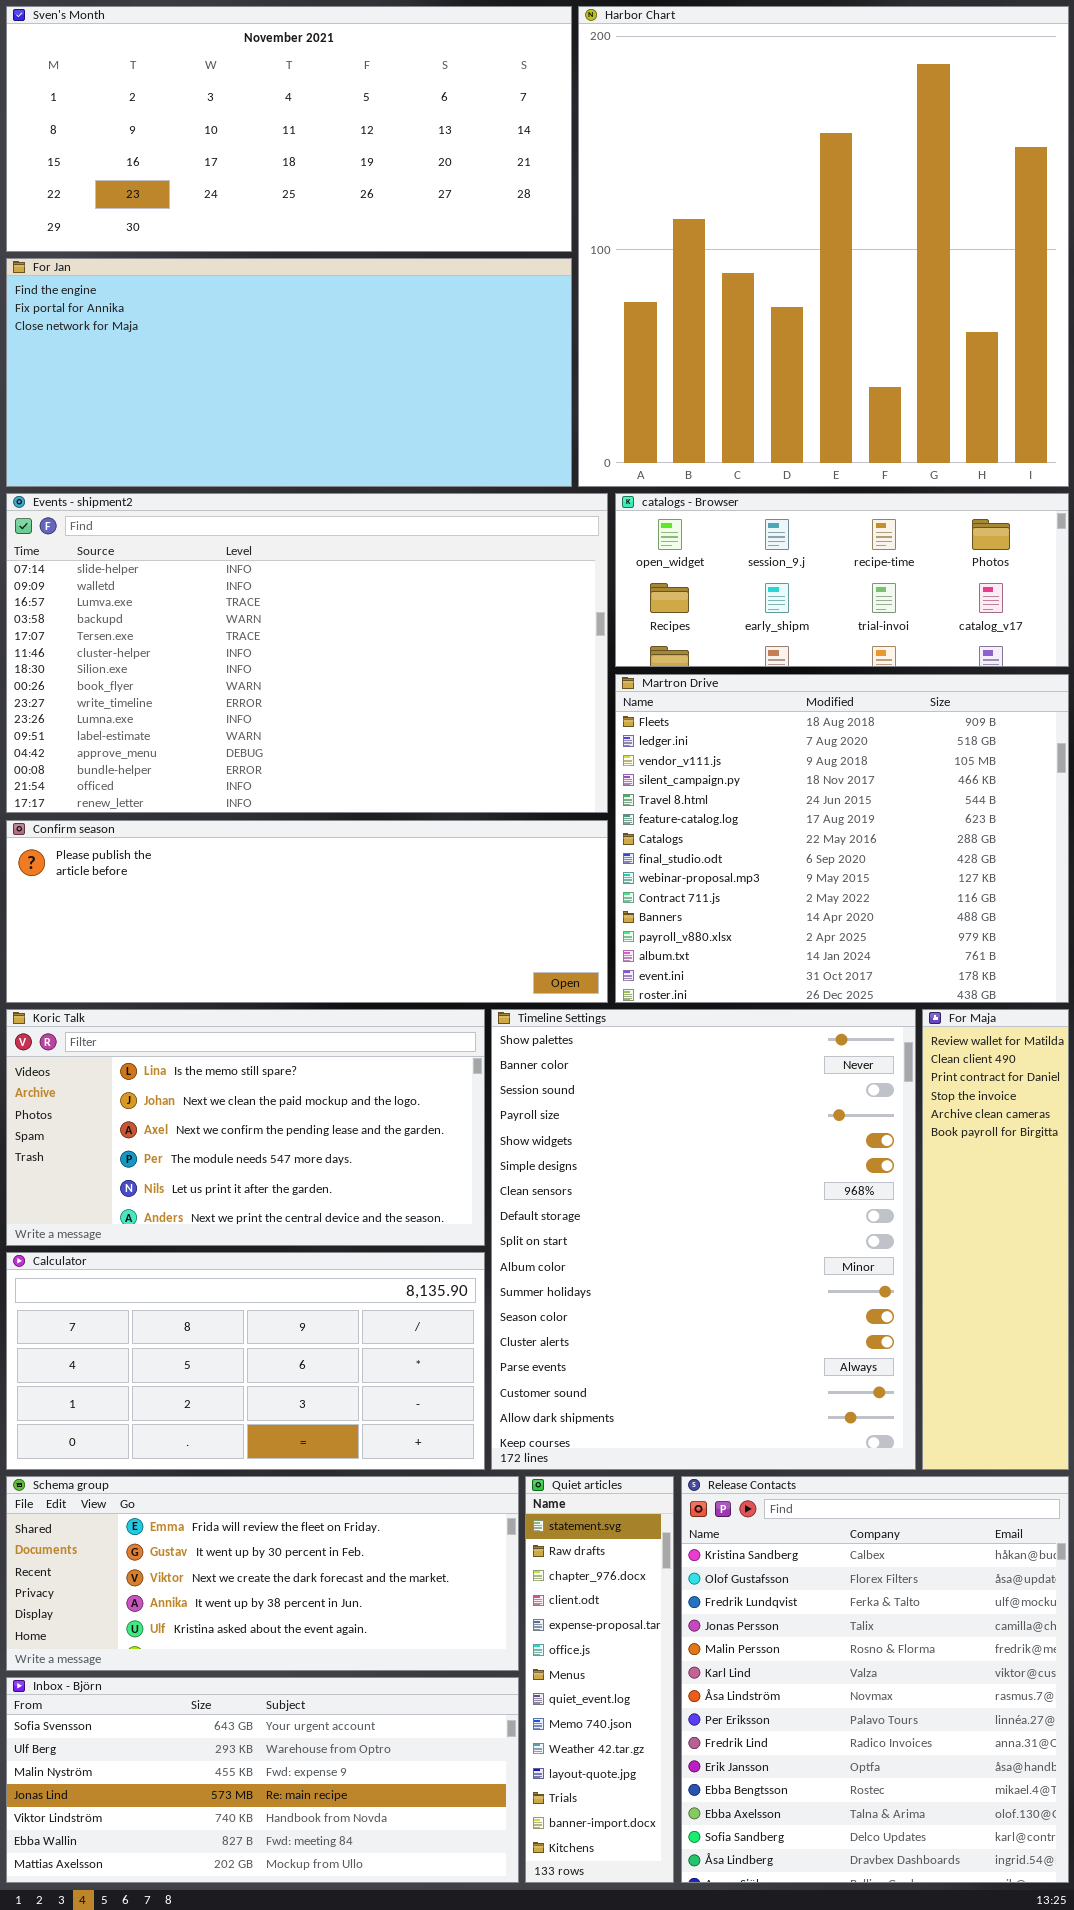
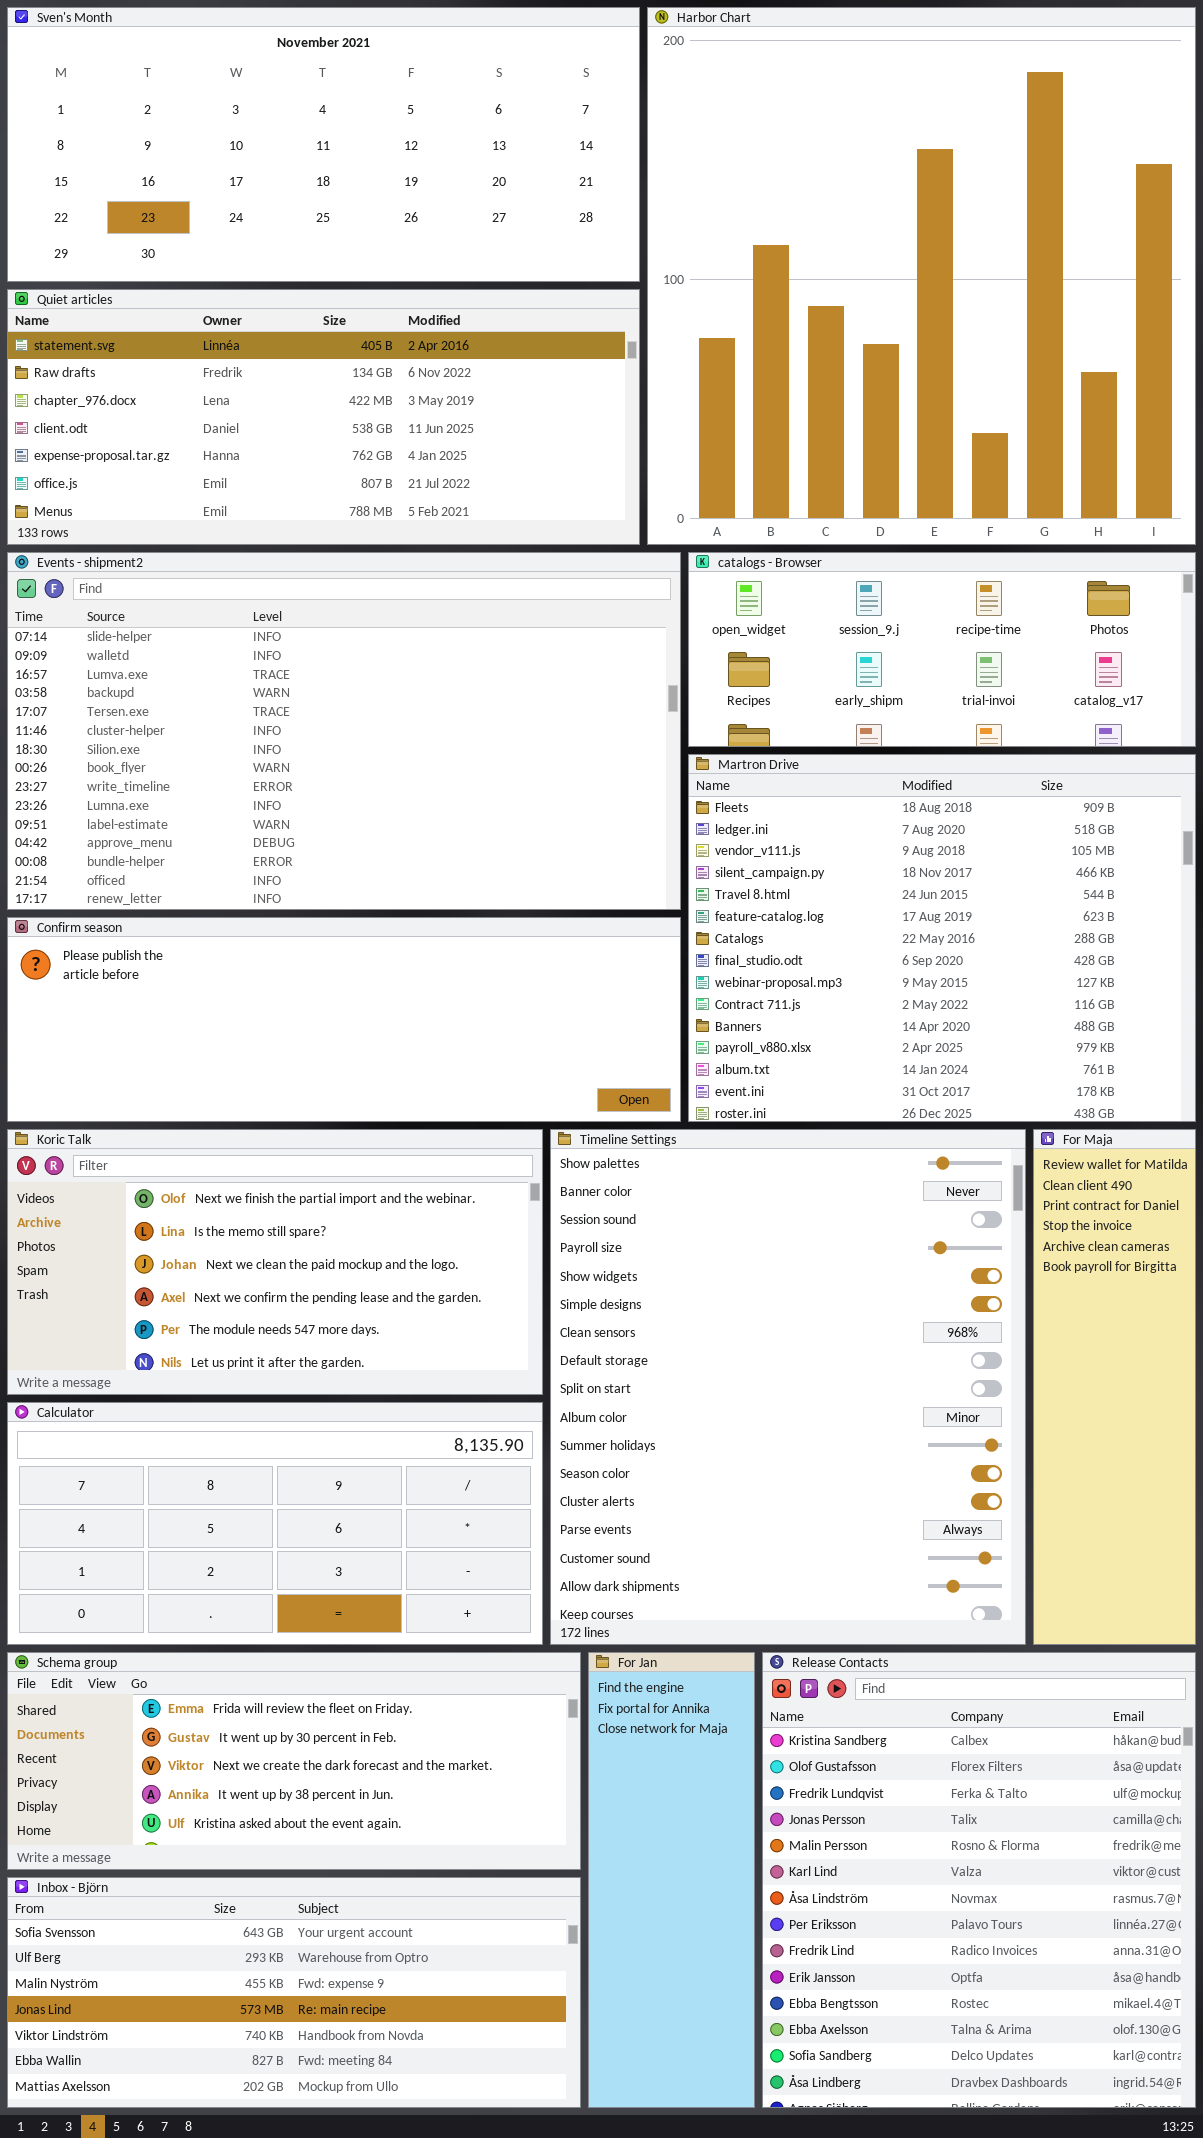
For Jan: [6,258,572,487] -> [588,1652,755,2108], moved, resized
Koric Talk: [6,1009,485,1246] -> [7,1129,543,1395], scrolled up 1 row
Quiet articles: [525,1476,674,1883] -> [7,289,640,545], moved, resized

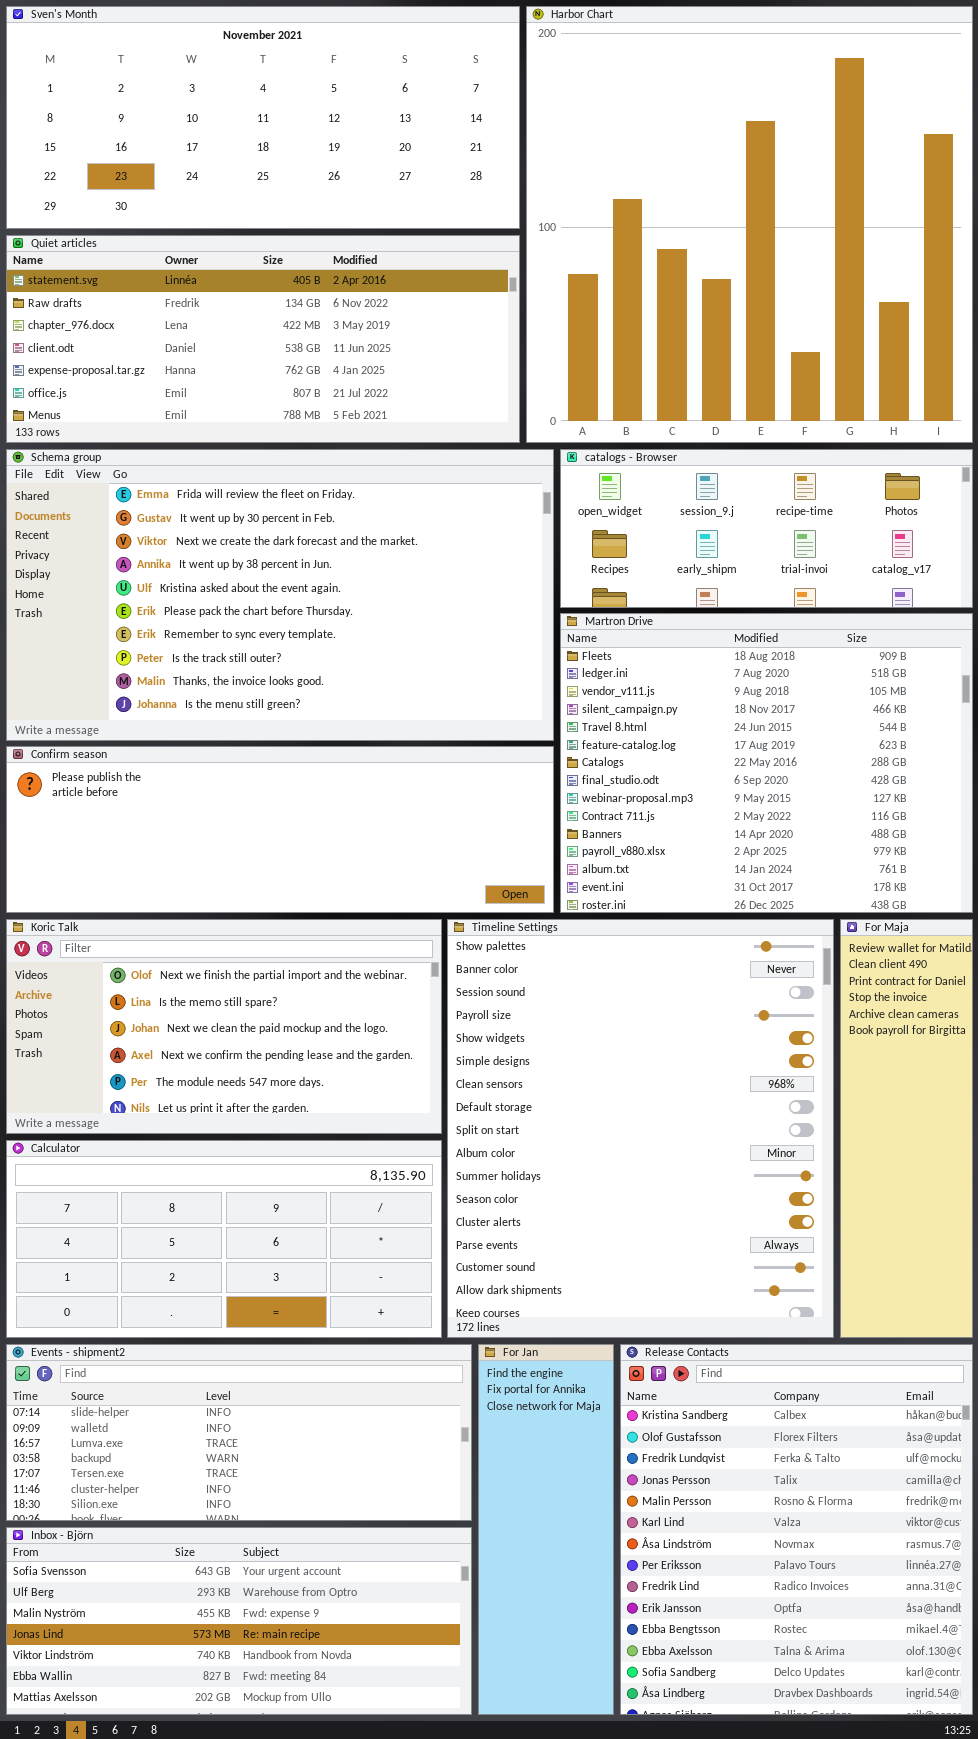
Events - shipment2: [7,552,681,910] -> [6,1344,472,1521], moved, resized
Schema group: [7,1652,581,1870] -> [6,449,554,741], moved, resized

